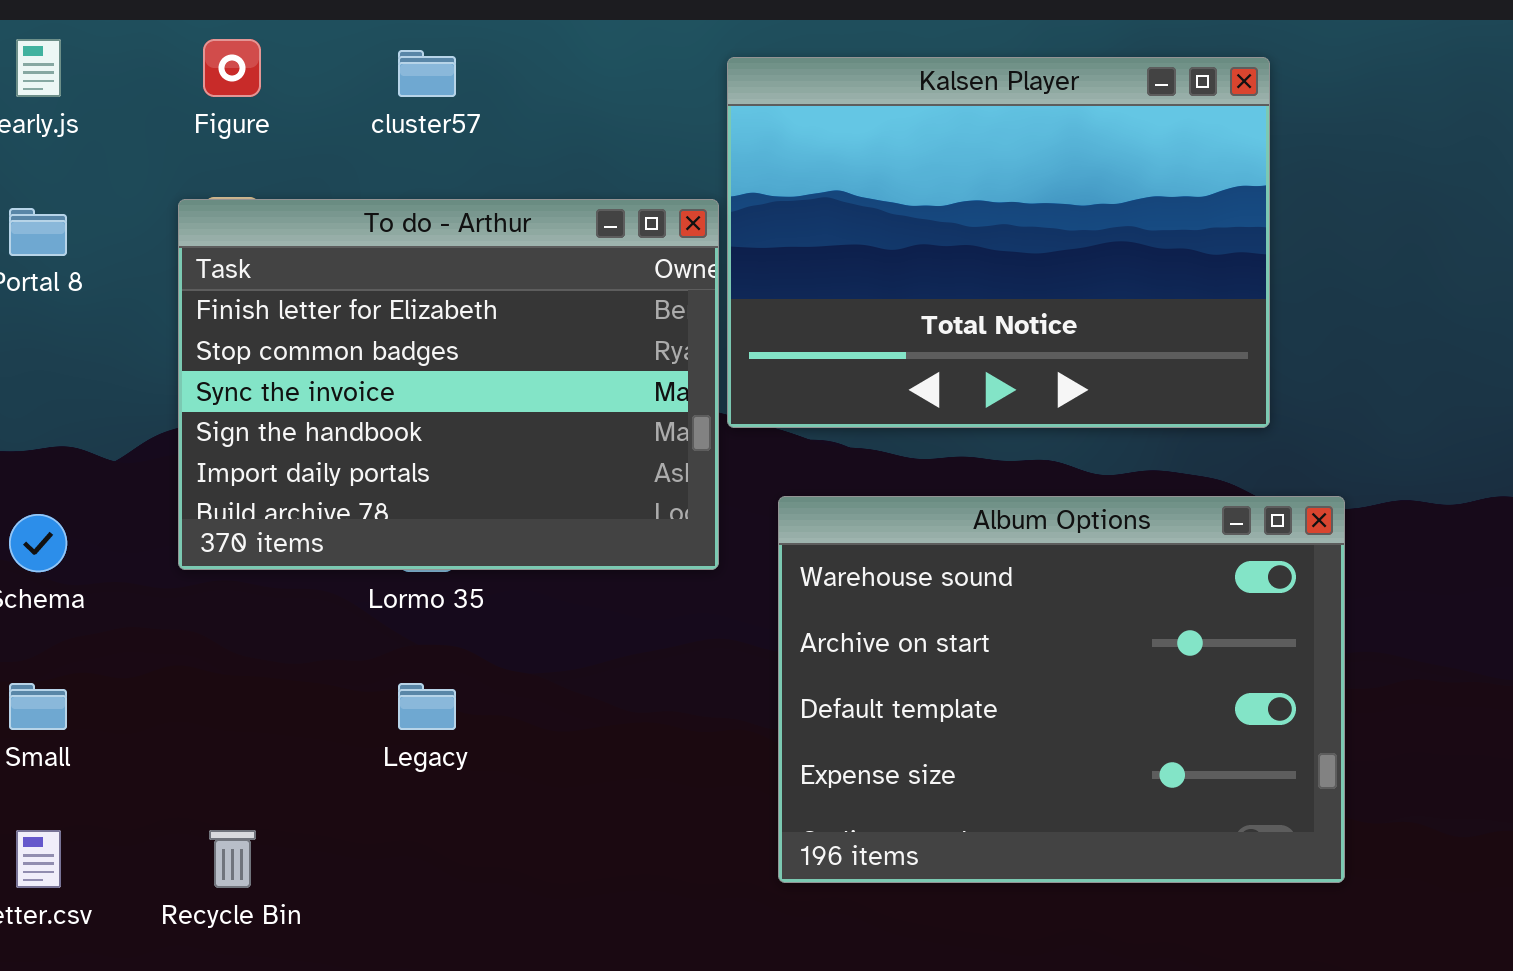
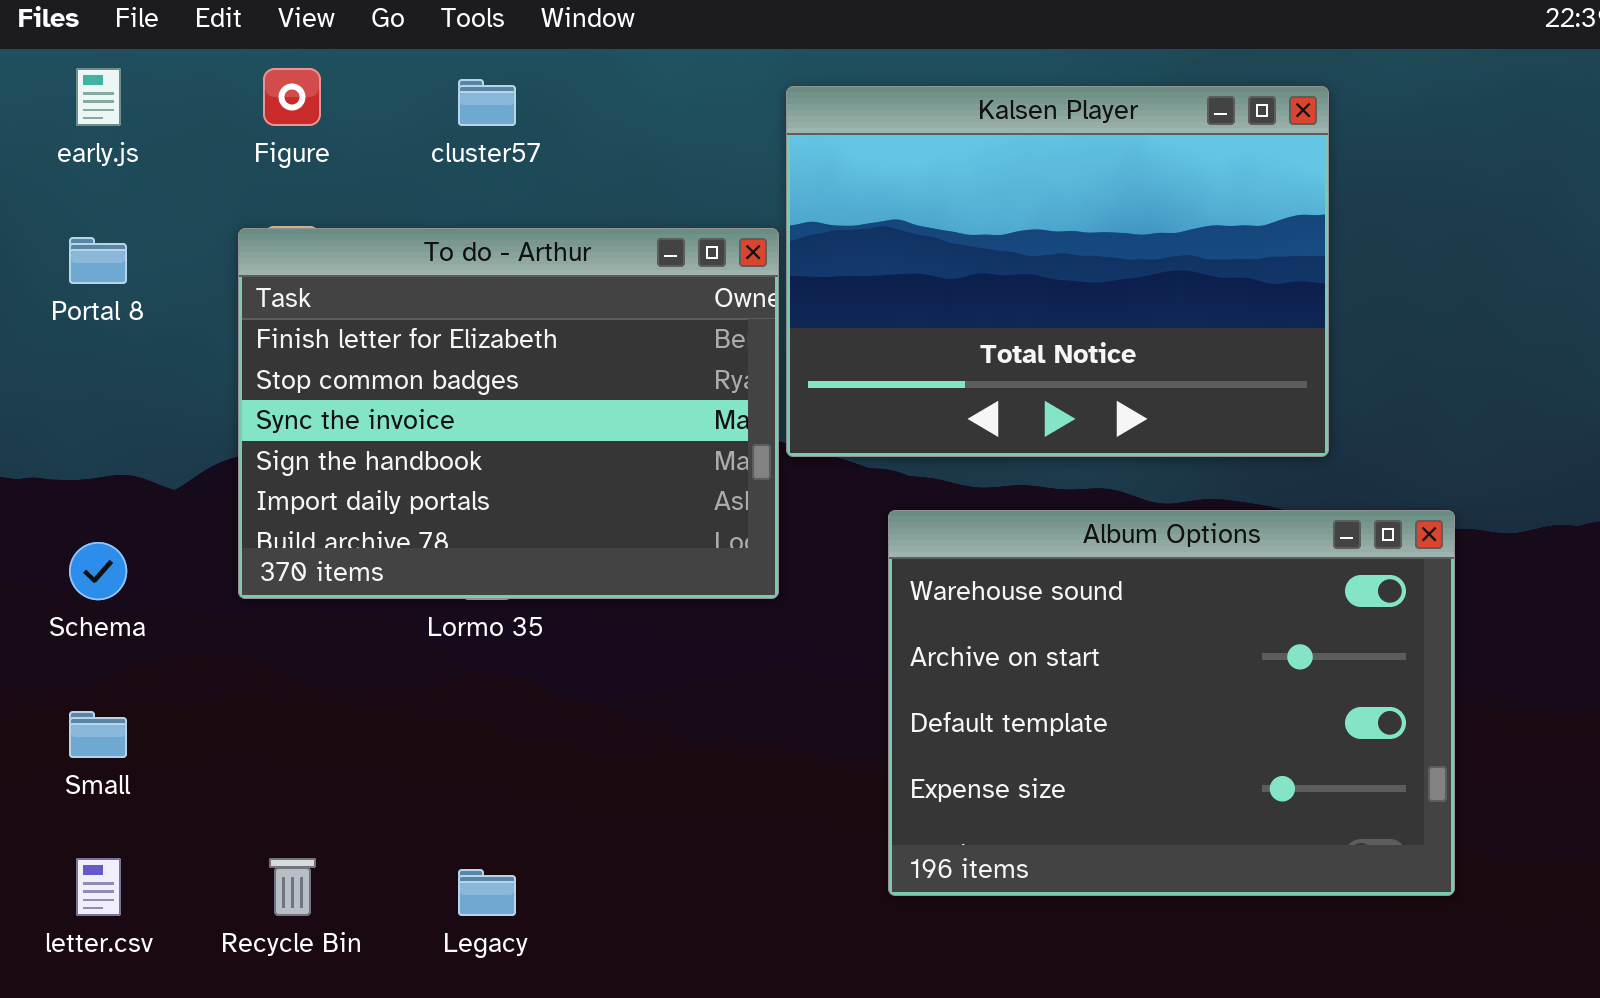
Album Options: [778,496,1345,883] -> [888,510,1455,896], moved
Legacy: [398,683,456,730] -> [458,869,516,916], moved

